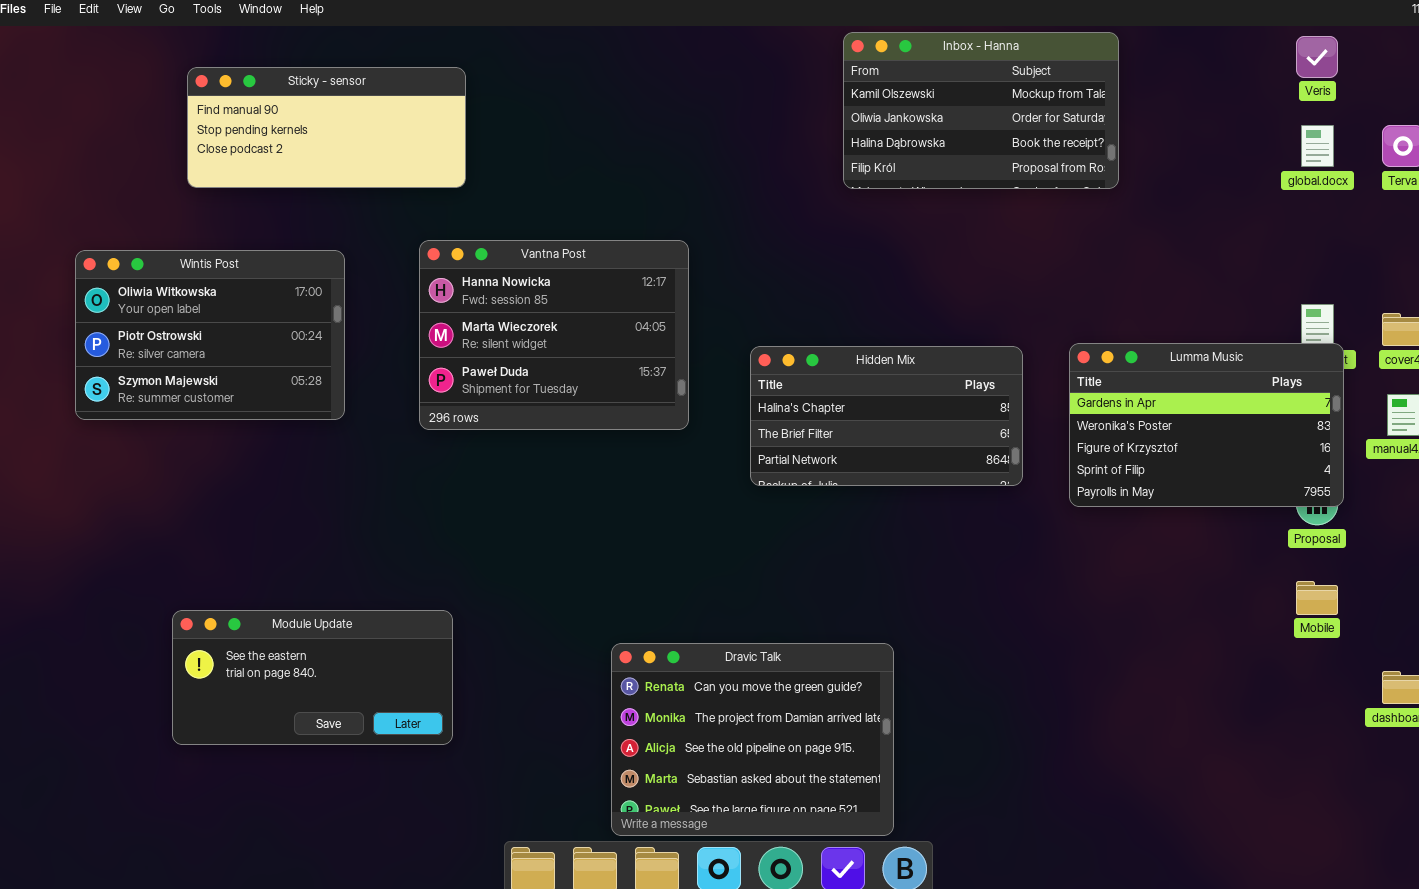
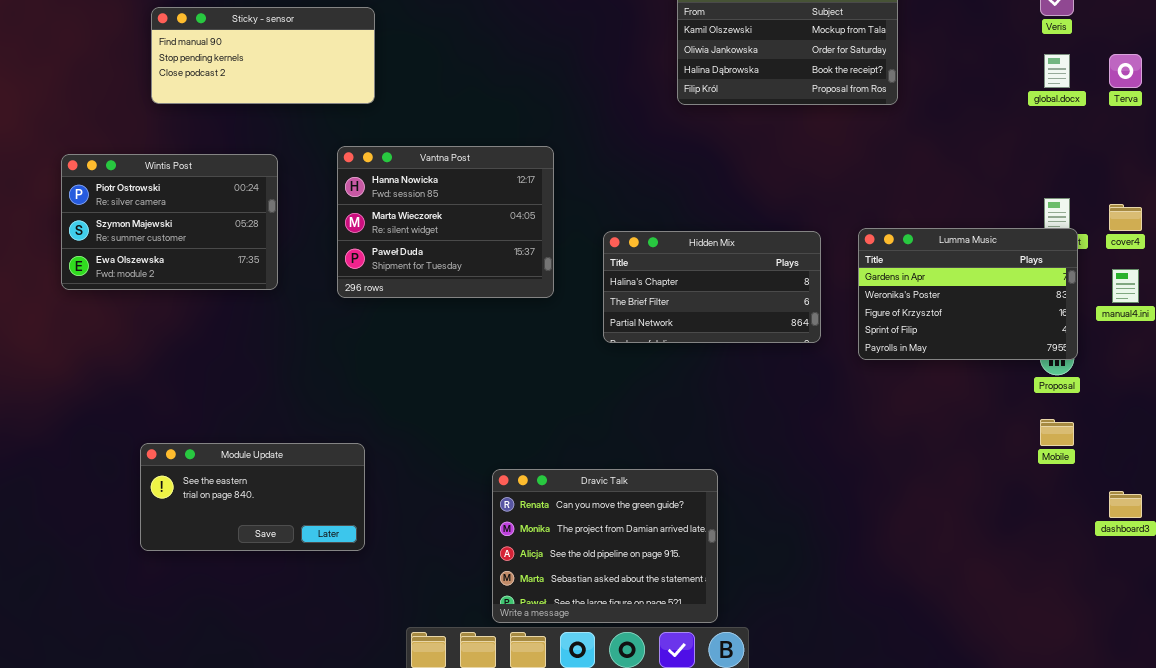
Wintis Post: [75,250,345,420] -> [61,154,278,290], scrolled down 1 row

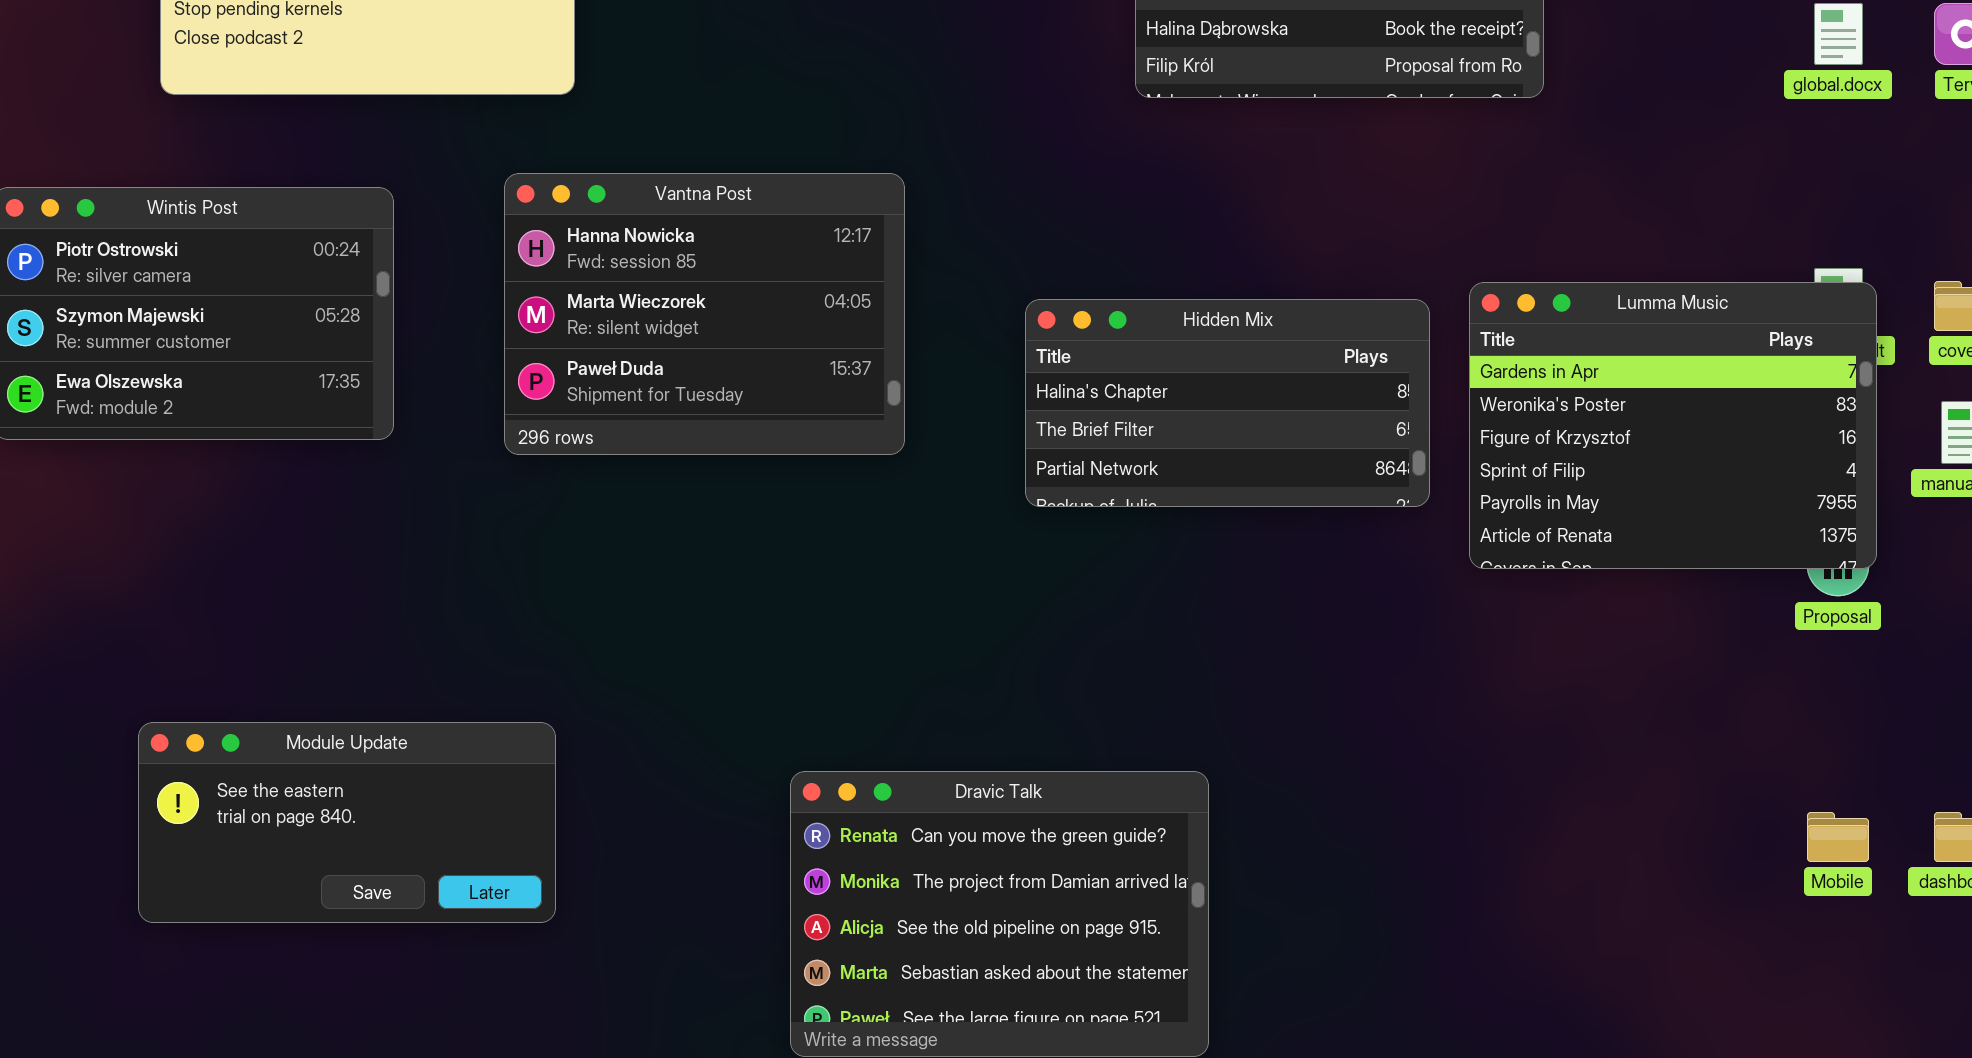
Lumma Music: [858,228,1078,360] -> [1469,282,1877,569], resized
Hidden Mix: [603,231,821,343] -> [1025,299,1430,507], moved
Mobile: [1040,419,1074,446] -> [1807,812,1869,862], moved

